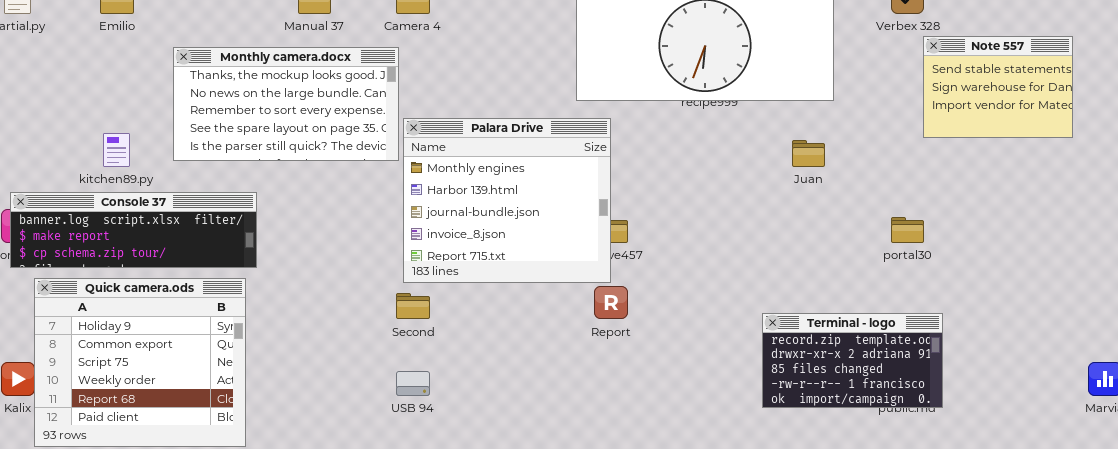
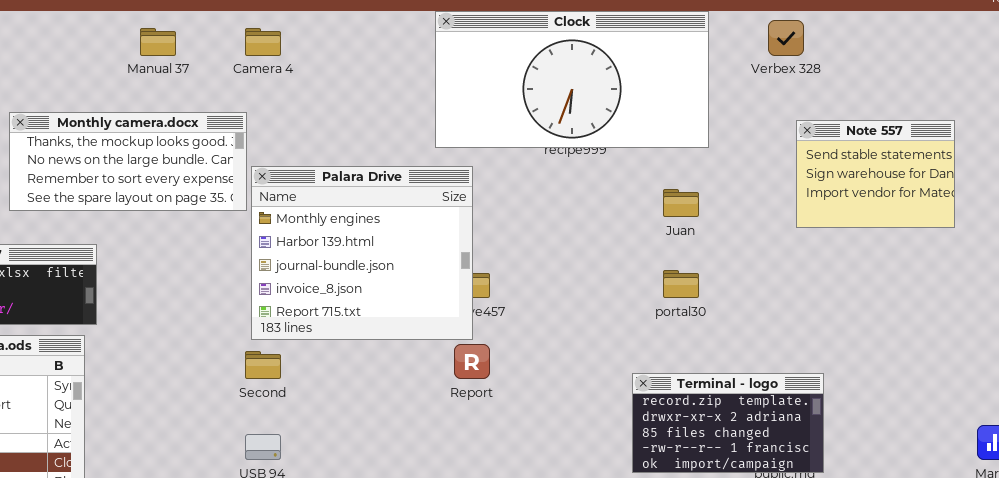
Note 557: [923,36,1073,138] -> [796,120,955,228], moved
Monthly camera.docx: [173,47,399,161] -> [9,112,247,211], resized
portal30: [891,217,924,243] -> [663,270,699,298], moved

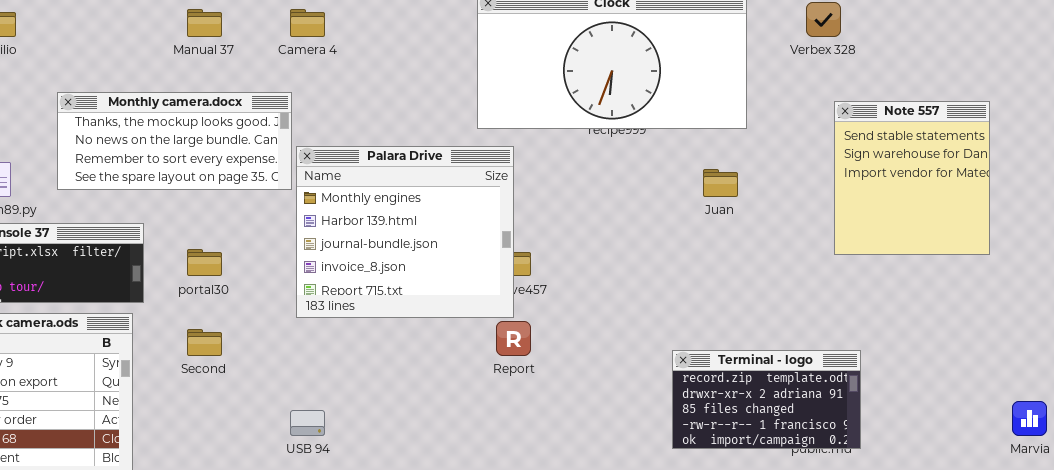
Note 557: [796,120,955,228] -> [834,101,990,255], resized
portal30: [663,270,699,298] -> [187,249,222,276], moved
Second: [245,351,281,379] -> [187,329,222,356], moved

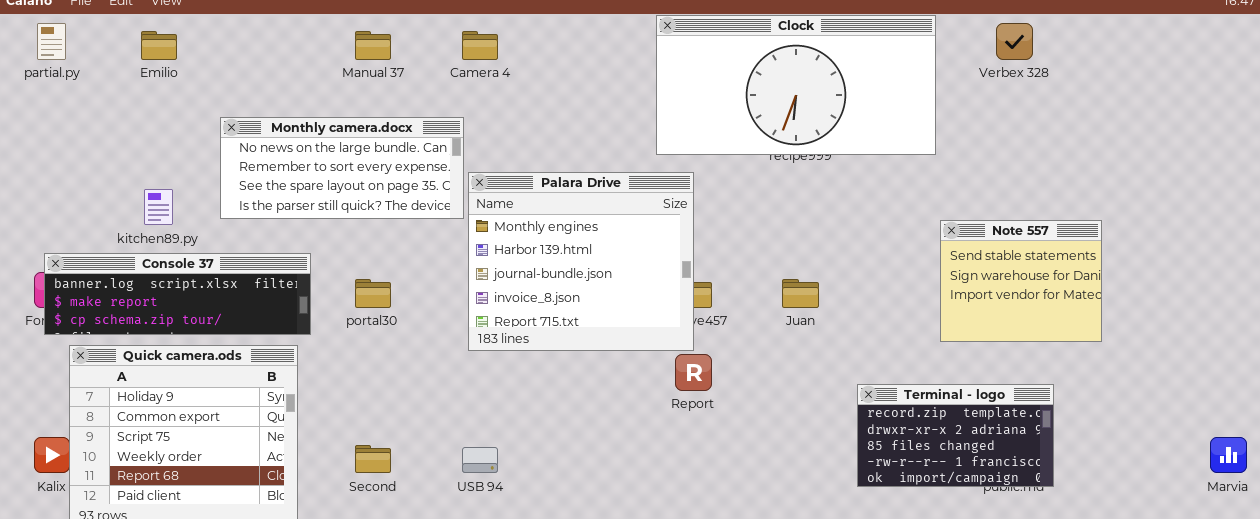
Monthly camera.docx: [57,92,292,190] -> [220,117,464,219], scrolled down 1 row
Note 557: [834,101,990,255] -> [940,220,1102,342], moved, resized
Juan: [703,169,738,197] -> [782,279,819,308], moved
Second: [187,329,222,356] -> [355,445,391,473], moved

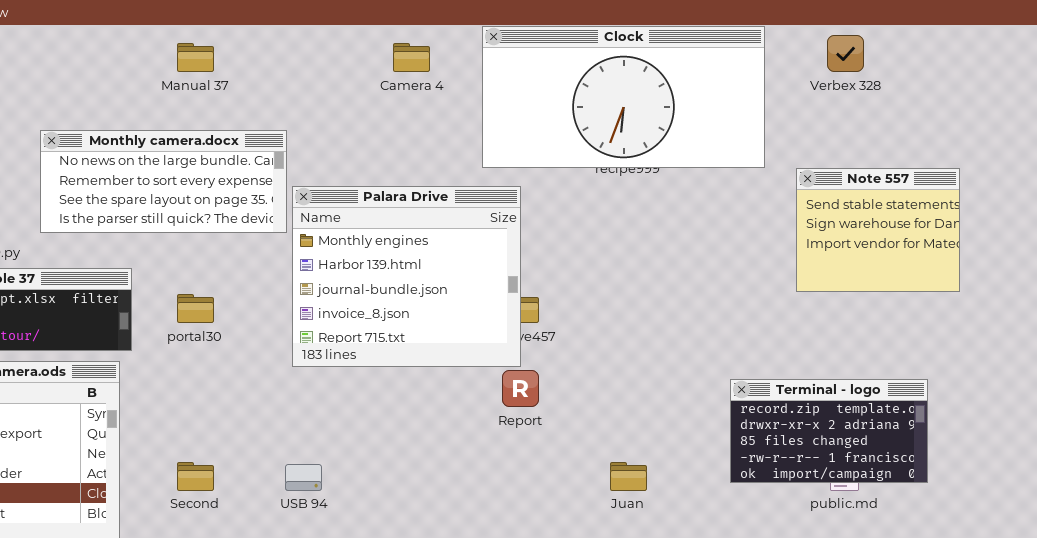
Camera 4: [462,31,498,60] -> [393,43,430,72], moved
Note 557: [940,220,1102,342] -> [796,168,960,292], moved
Juan: [782,279,819,308] -> [610,462,647,491], moved
Terminal - logo: [857,384,1054,487] -> [730,379,928,483], moved

